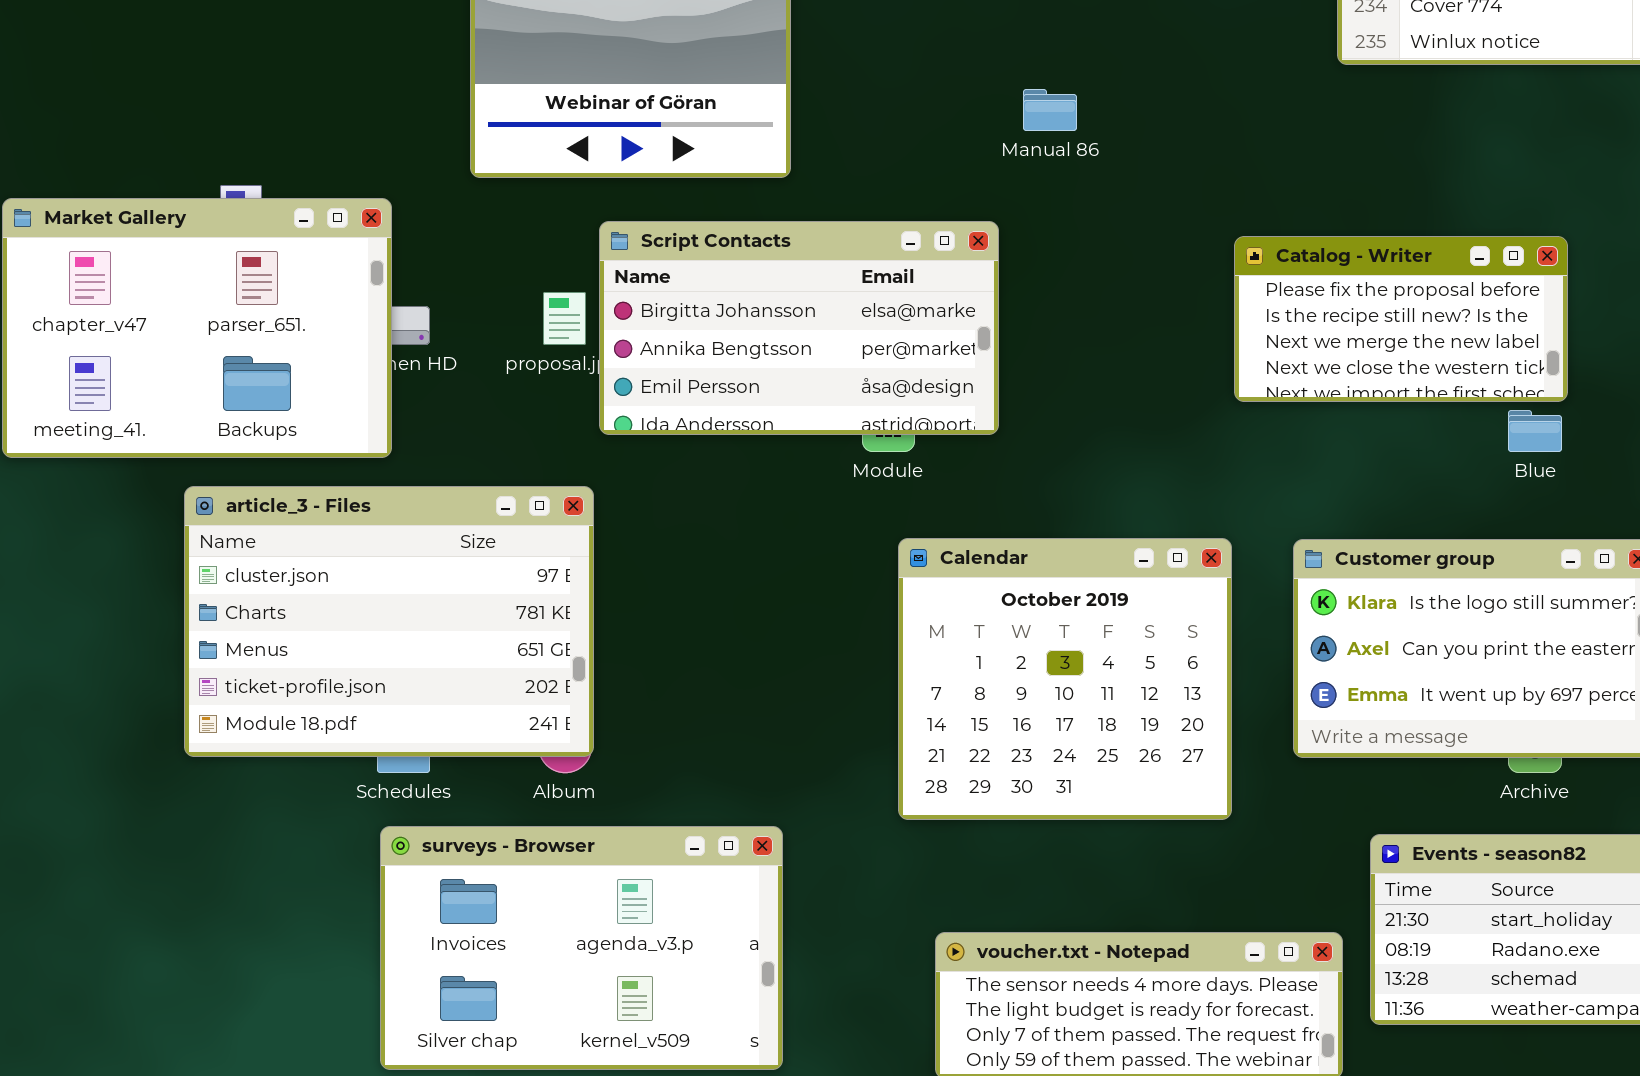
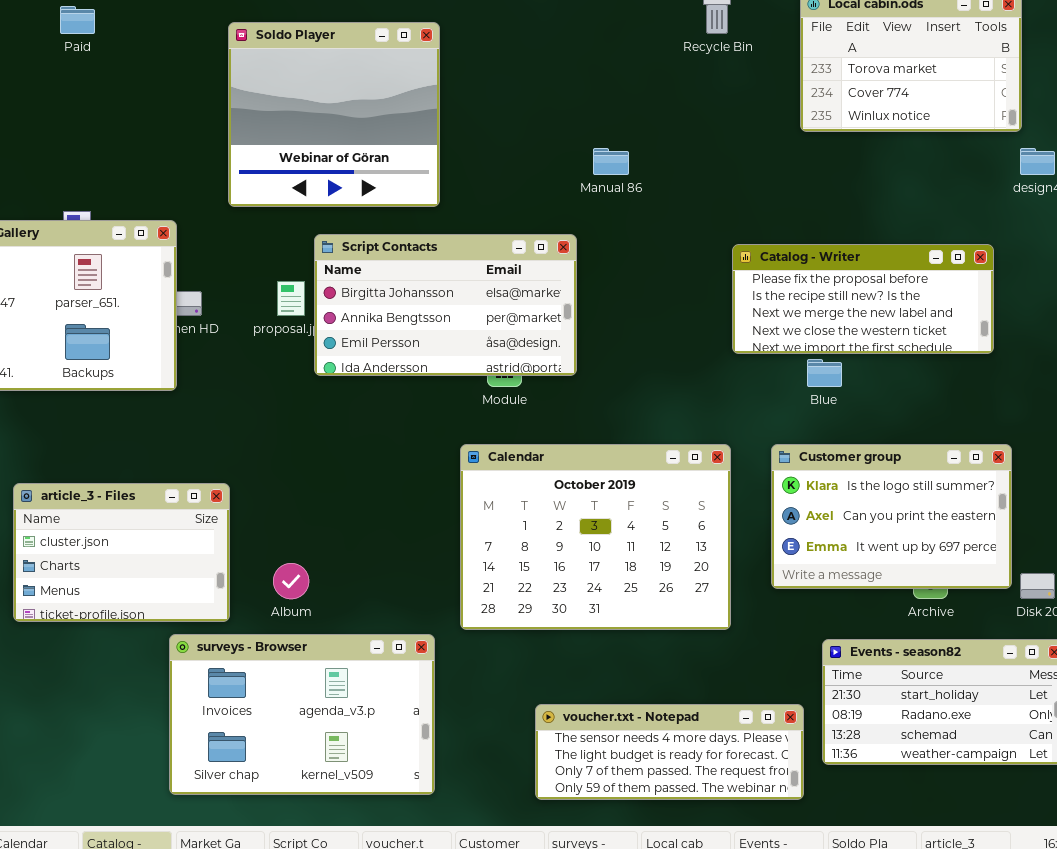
Catalog - Writer: [1234,236,1568,402] -> [732,244,994,354], resized
Blue: [1508,410,1562,452] -> [807,359,842,387], moved
article_3 - Files: [184,486,594,757] -> [13,483,230,622], moved, resized
Calendar: [898,538,1232,820] -> [460,444,731,630], resized

